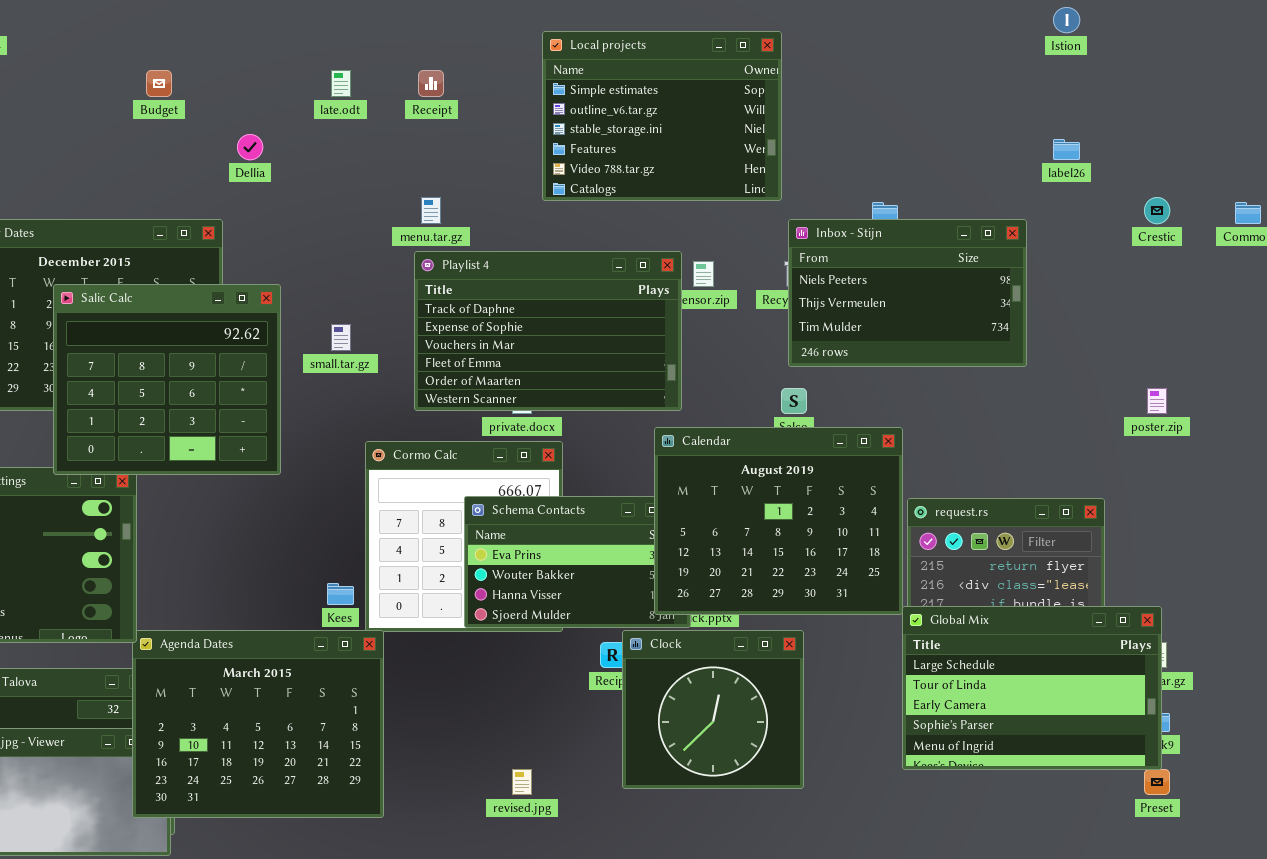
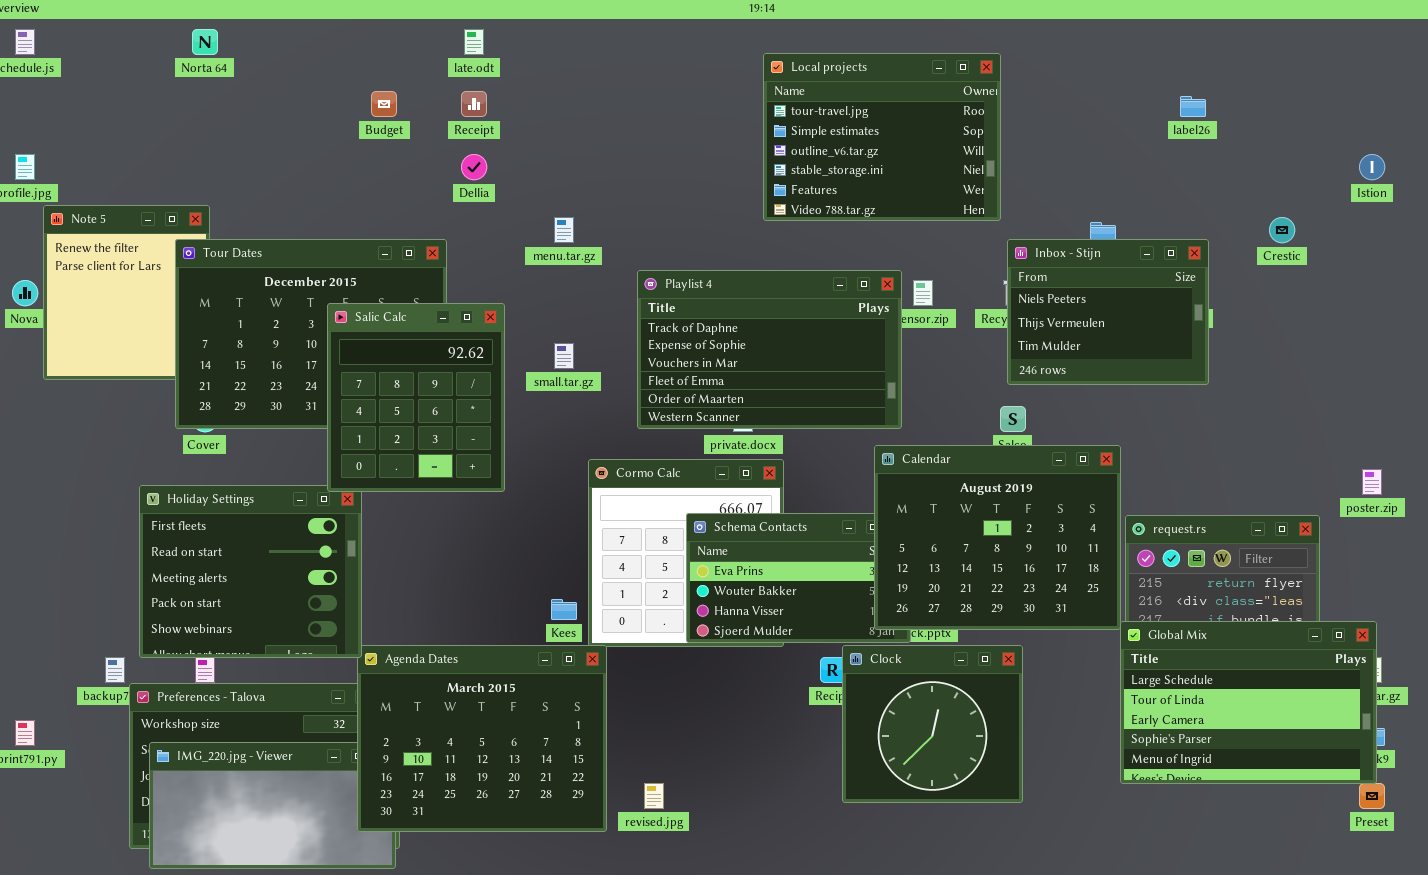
Istion: [1053,7,1080,33] -> [1359,154,1385,180], moved
Local projects: [542,31,782,201] -> [763,53,1001,221], scrolled up 1 row
late.odt: [331,70,351,97] -> [464,29,484,55], moved
Receipt: [418,70,444,97] -> [461,91,487,117], moved
label26: [1053,139,1080,160] -> [1180,96,1206,117], moved
menu.tar.gz: [421,197,441,224] -> [554,217,574,243], moved
Crestic: [1144,197,1170,224] -> [1269,217,1295,243], moved
Inbox - Stijn: [788,219,1027,367] -> [1007,239,1209,385], resized
Salic Calc: [53,284,281,475] -> [327,303,505,492], resized
poster.zip: [1147,388,1167,414] -> [1362,469,1382,495], moved
revised.jpg: [512,769,532,795] -> [644,783,664,809], moved

